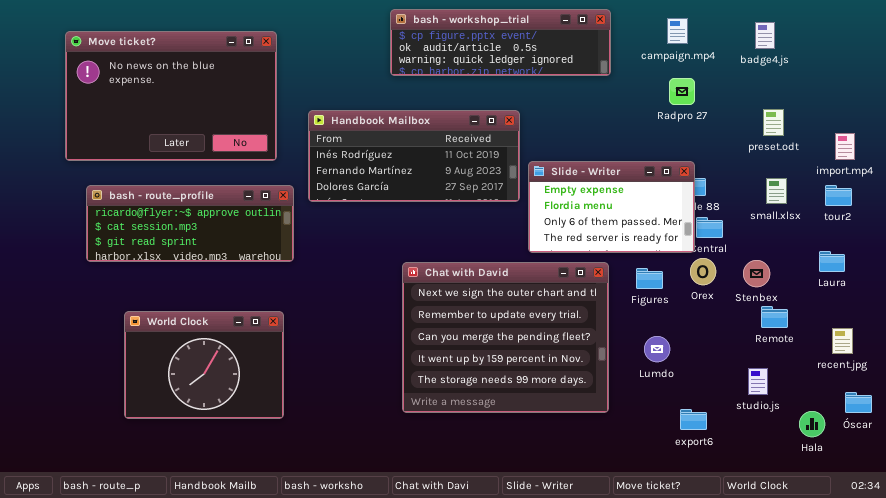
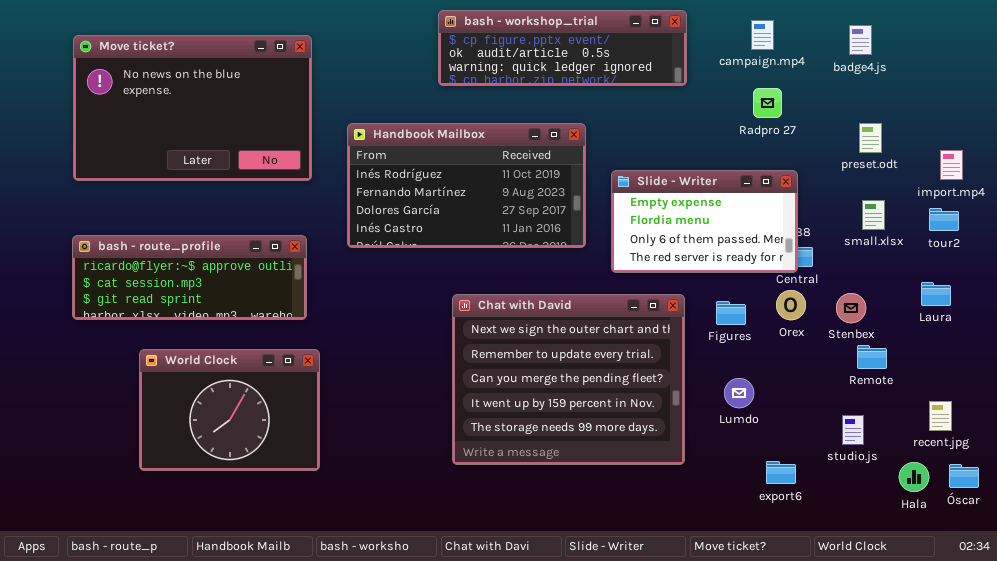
Handbook Mailbox: [308,110,520,202] -> [347,123,586,248], resized
Slide - Writer: [528,161,695,253] -> [611,170,798,273], moved
bash - route_profile: [86,185,294,262] -> [72,235,307,320], moved
recent.jpg: [832,328,853,354] -> [929,401,952,431], moved
Óscar: [845,392,872,413] -> [949,464,979,488], moved

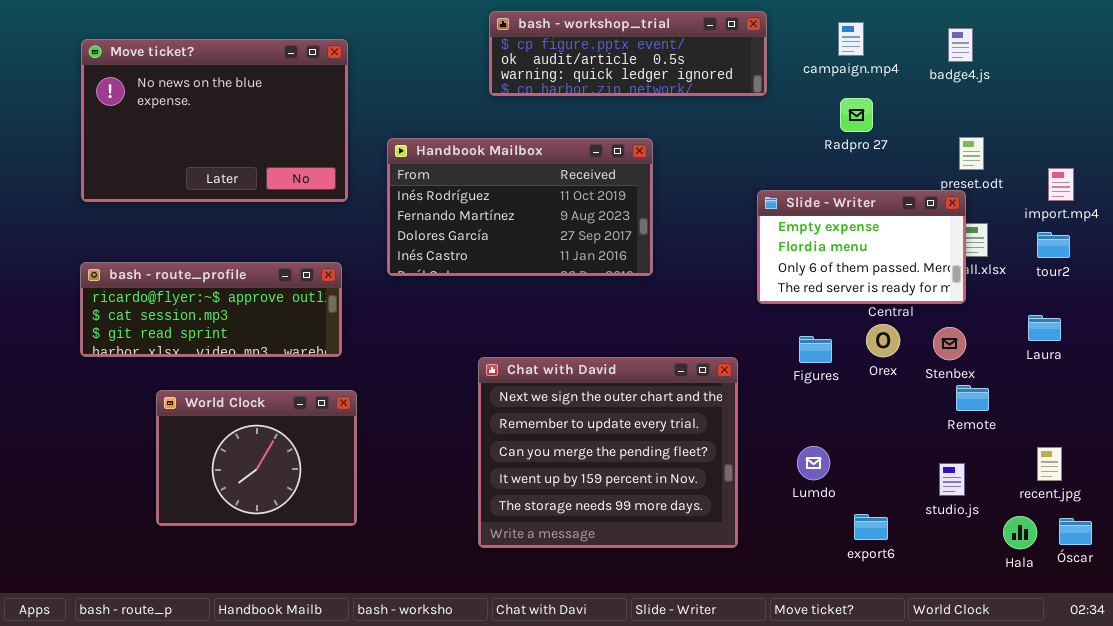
Slide - Writer: [611,170,798,273] -> [757,190,966,304], moved
Chat with David: [452,294,685,465] -> [478,357,738,548], moved
Lumdo: [724,378,754,408] -> [797,446,830,480], moved

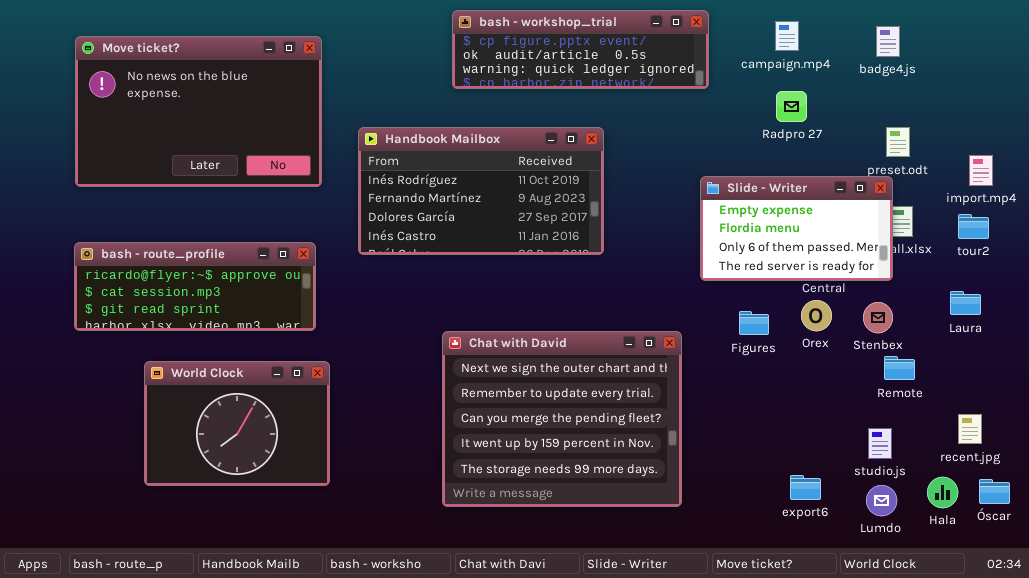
Lumdo: [797,446,830,480] -> [866,485,897,516], moved

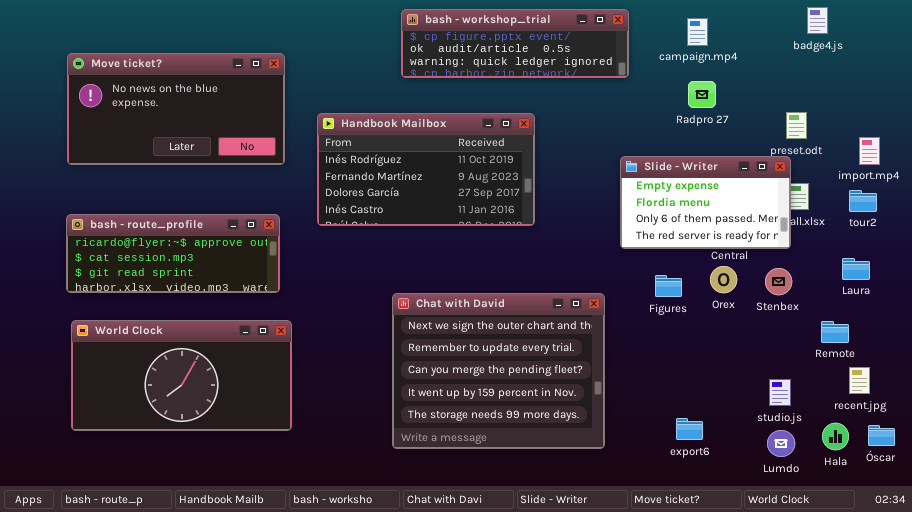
badge4.js: [876,26,900,57] -> [807,7,828,34], moved
Move ticket?: [75,36,322,187] -> [67,53,285,165], resized
Remote: [884,356,915,380] -> [821,321,849,343], moved
World Clock: [144,361,330,486] -> [71,320,292,431], resized
export6: [790,475,821,500] -> [676,418,703,440], moved

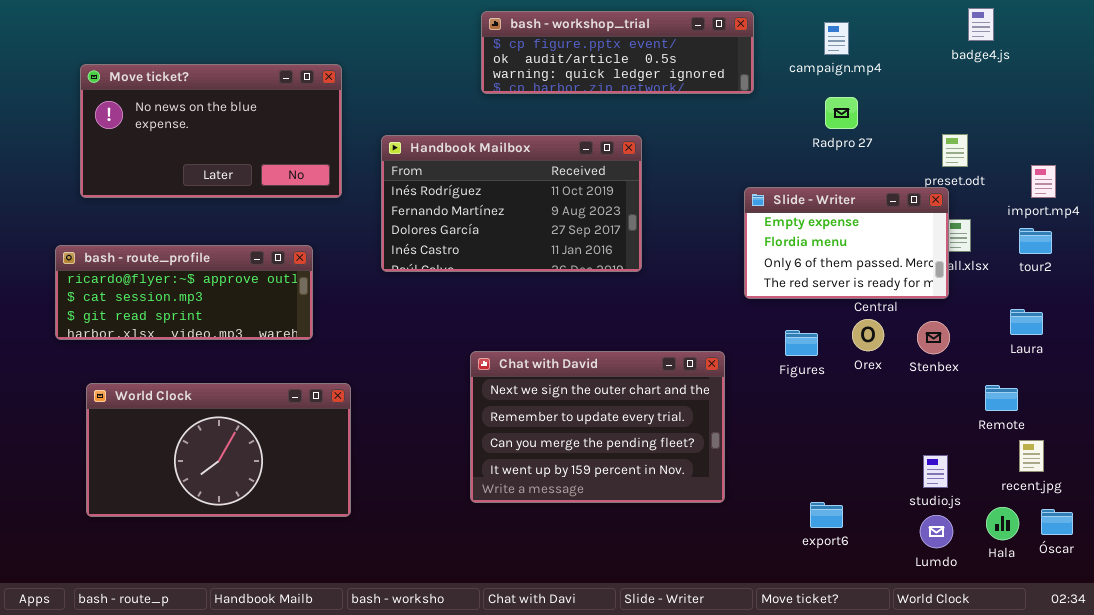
bash - route_profile: [66,214,280,293] -> [55,245,313,340], moved
Chat with David: [392,293,605,449] -> [470,351,725,503], resized

